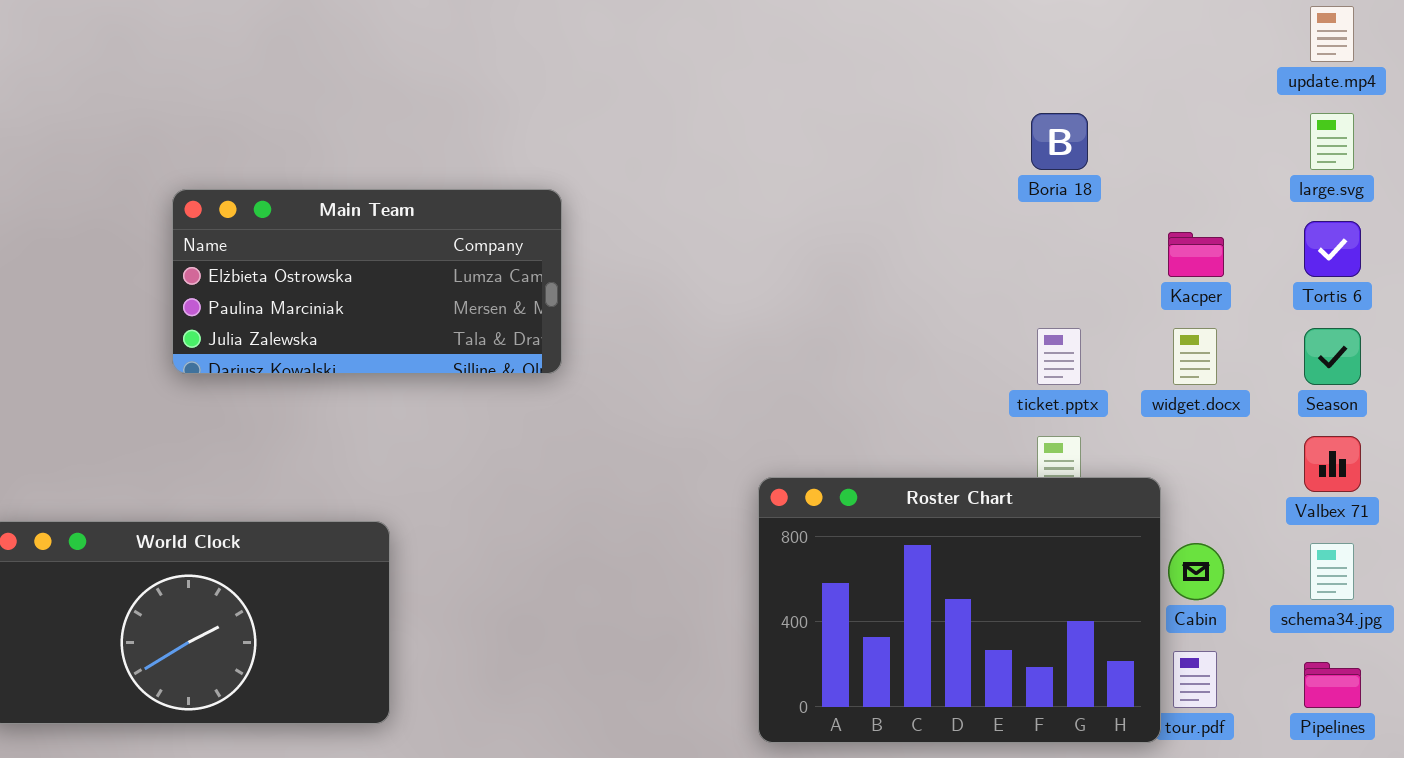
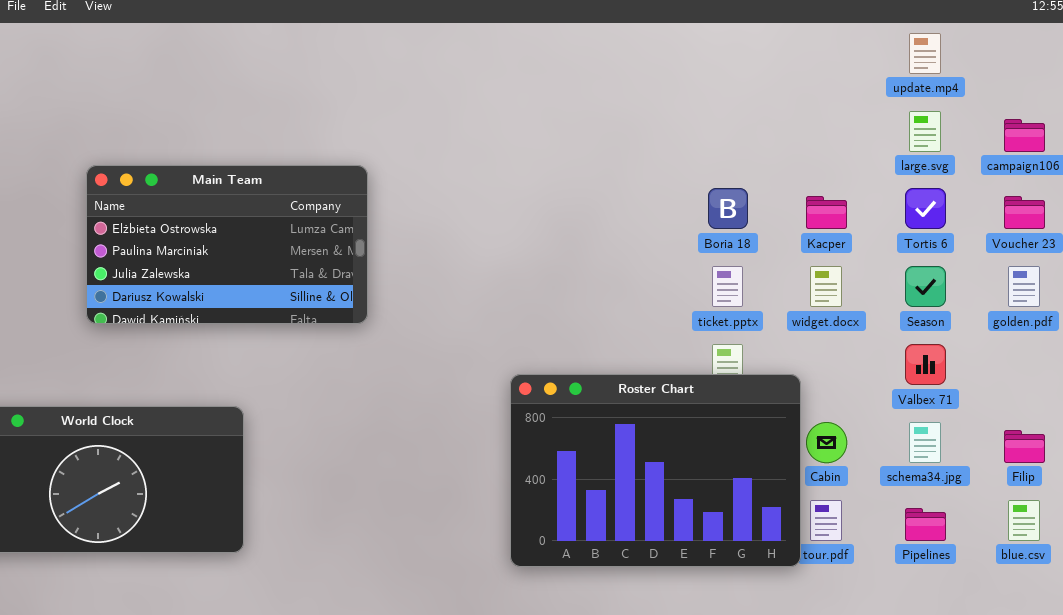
Boria 18: [1031,113,1088,170] -> [708,188,748,229], moved
Main Team: [172,189,562,374] -> [86,165,368,324], resized

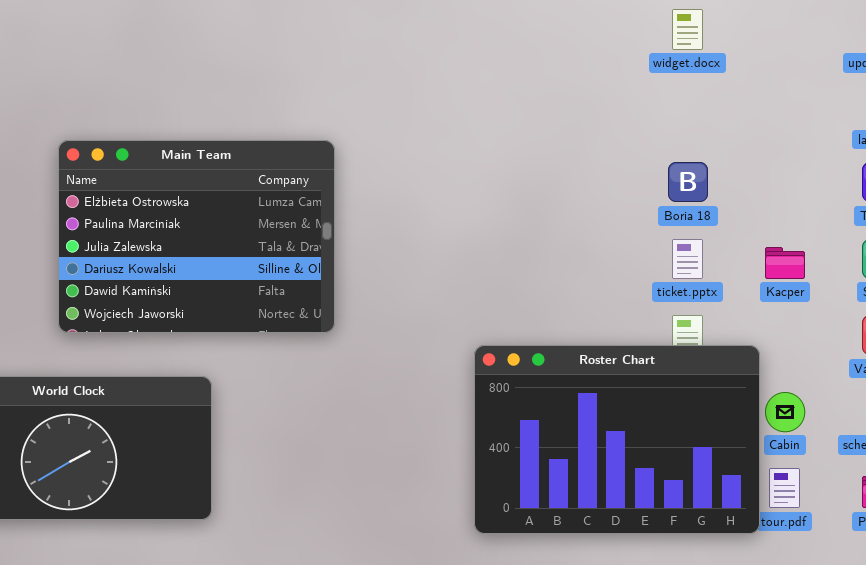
Main Team: [86,165,368,324] -> [58,140,335,333], resized
Kacper: [806,196,847,229] -> [765,247,805,279], moved
widget.docx: [810,266,842,307] -> [672,9,703,50], moved

